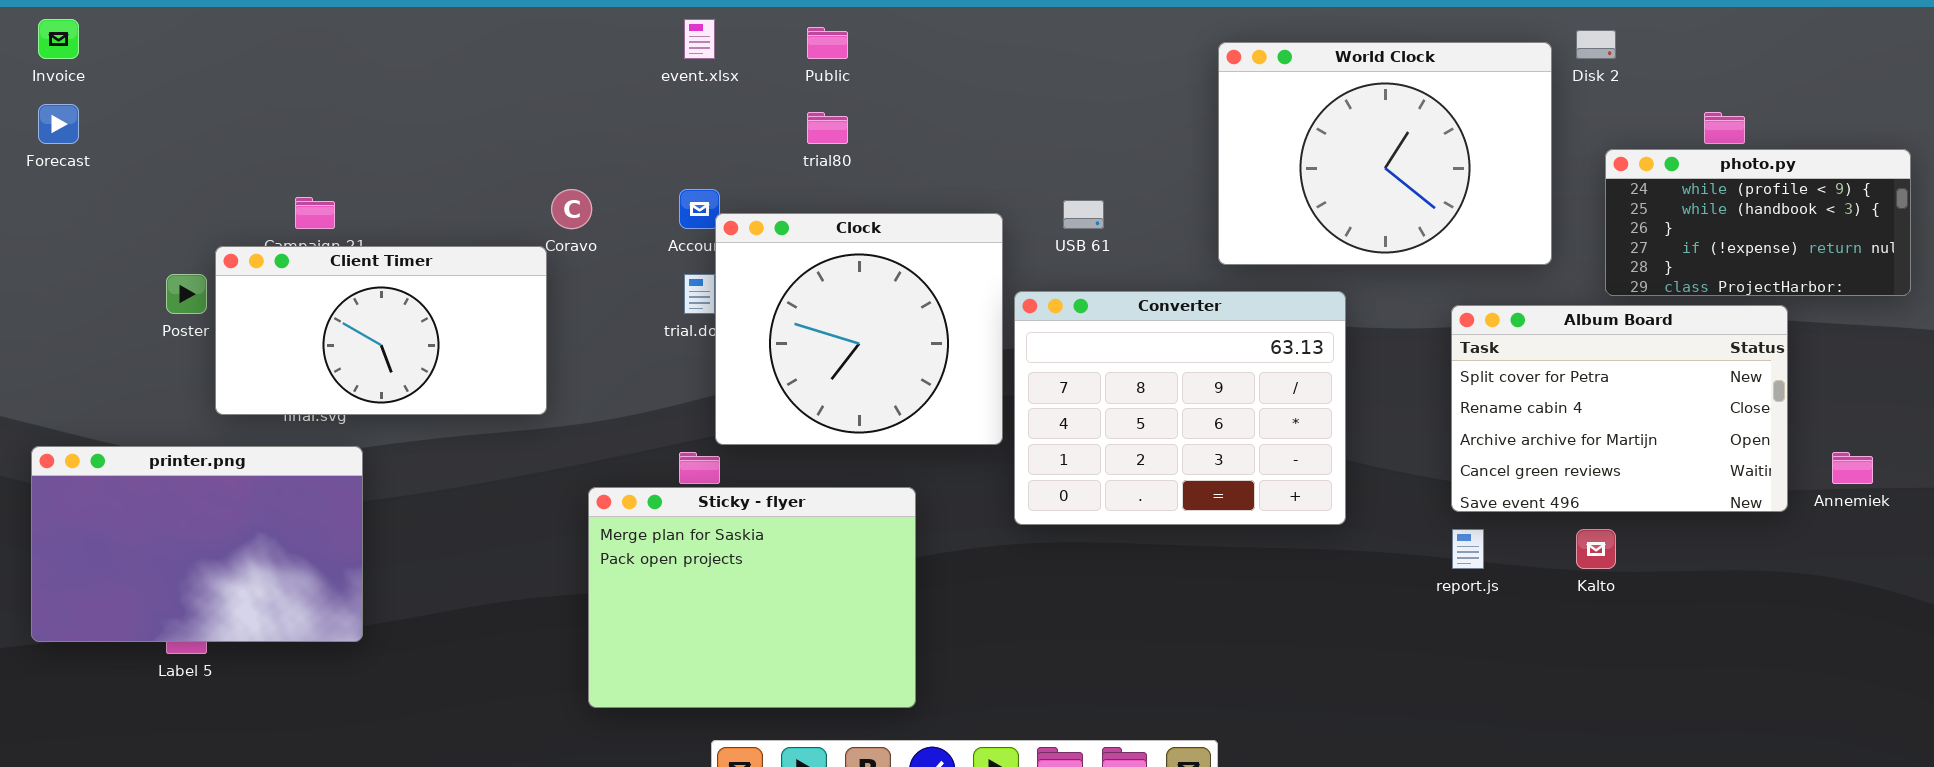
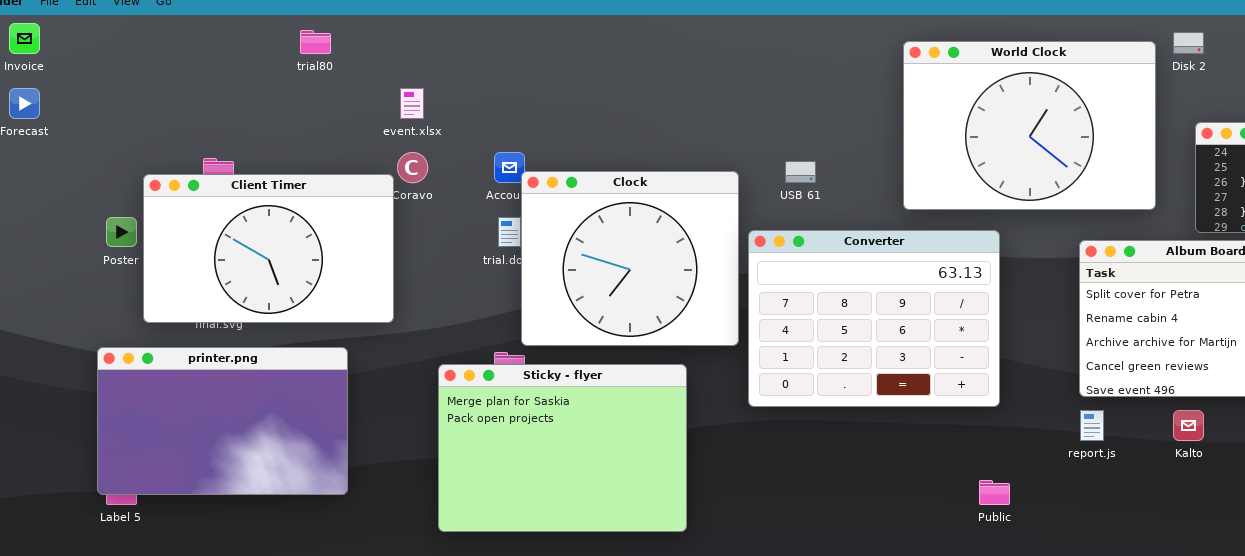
event.xlsx: [684,19,715,59] -> [400,88,424,119], moved
Public: [807,27,848,59] -> [979,480,1010,505], moved
trial80: [807,112,848,144] -> [300,30,331,54], moved
Client Timer: [215,246,547,415] -> [143,174,394,323], resized
printer.png: [31,446,363,642] -> [97,347,348,495], moved
Sticky - flyer: [588,487,916,708] -> [438,364,687,532], moved

